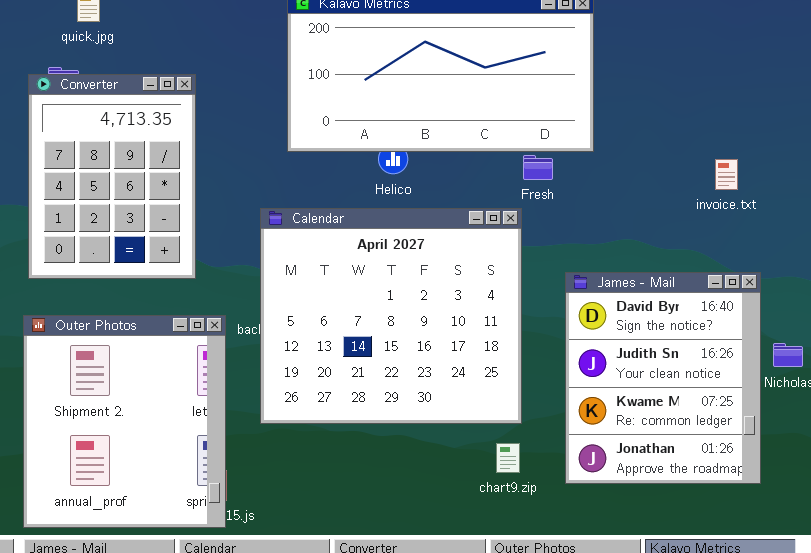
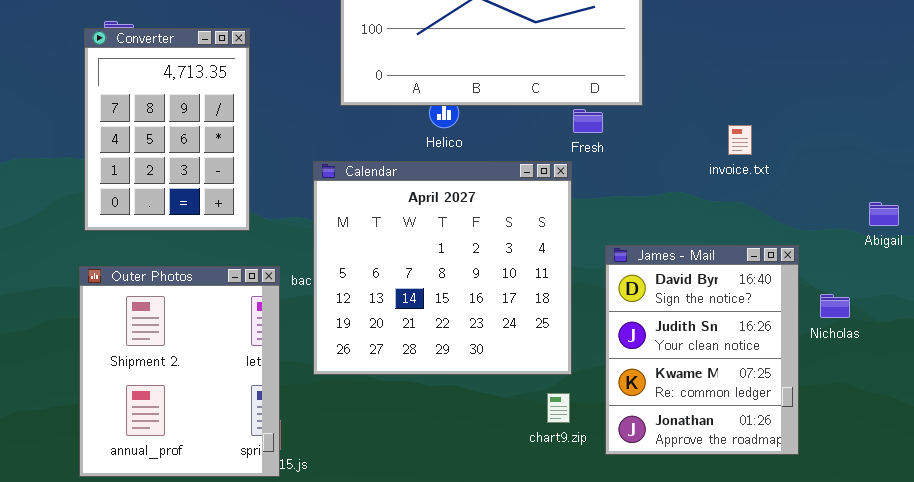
invoice.txt: [715,159,738,190] -> [728,125,752,155], moved
James - Mail: [565,272,761,484] -> [605,245,799,455], moved

